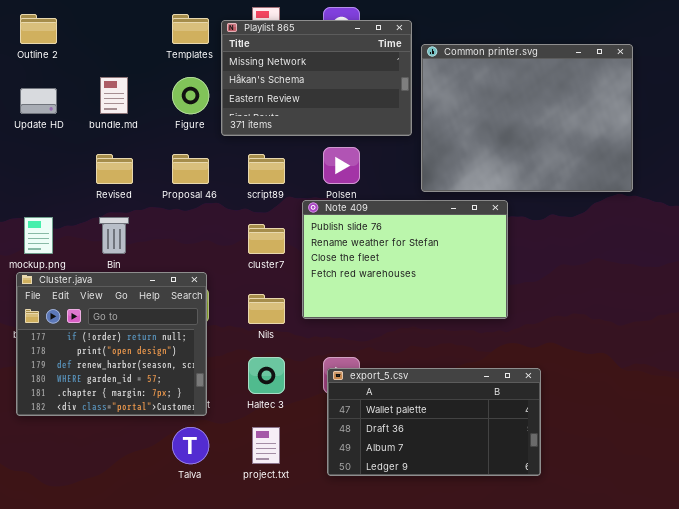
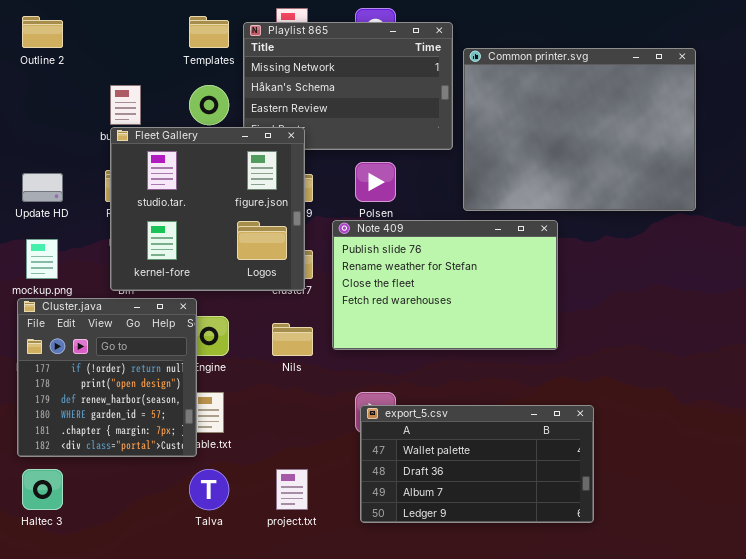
Update HD: [20,88,57,114] -> [22,173,63,202], moved
Fleet Gallery: none -> [110,127,305,291], opened
Cluster.java: [16,272,207,416] -> [17,298,197,457], resized
Haltec 3: [248,357,285,394] -> [22,469,63,510], moved

